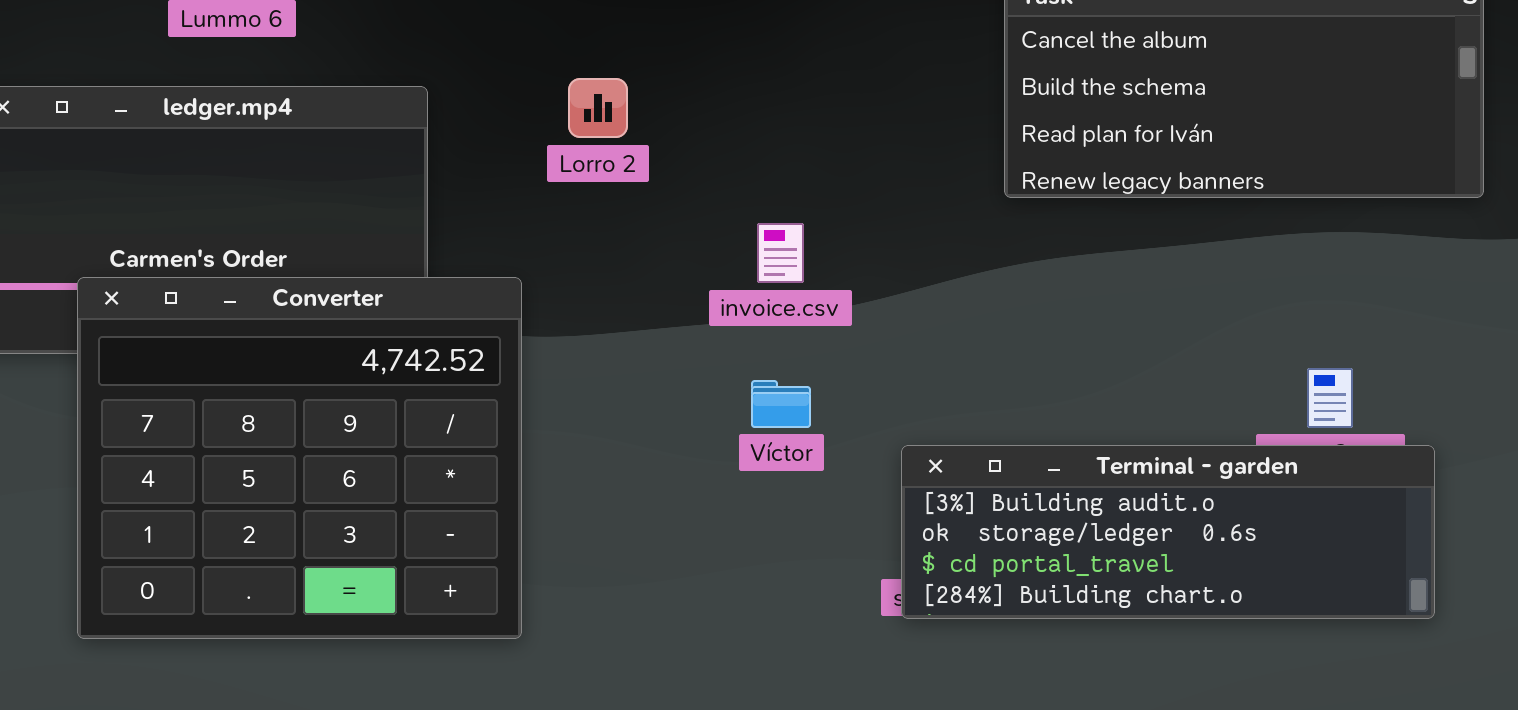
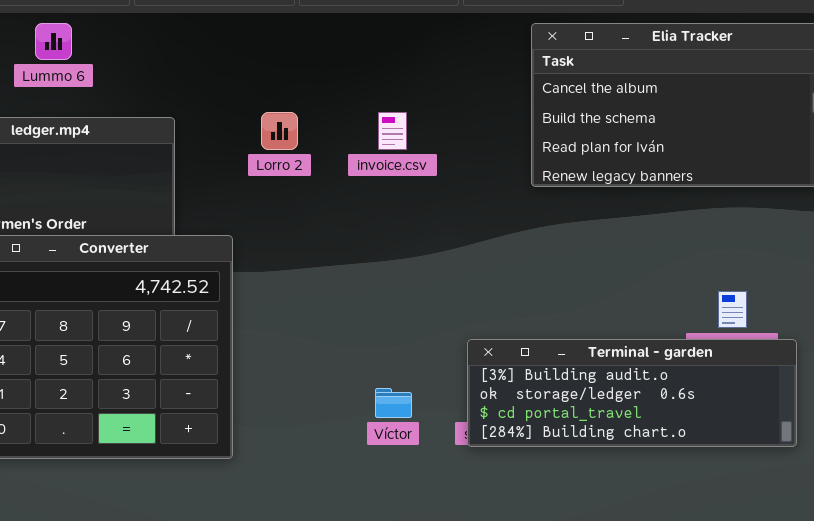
invoice.csv: [757,223,804,283] -> [378,112,407,150], moved
Víctor: [751,380,811,428] -> [375,388,412,418], moved

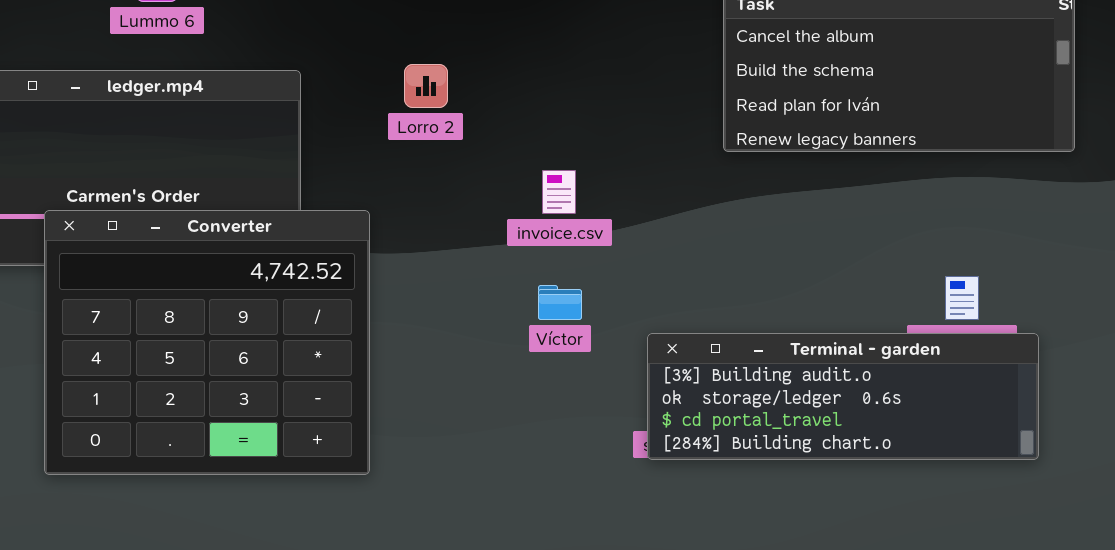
invoice.csv: [378,112,407,150] -> [542,170,576,214], moved
Víctor: [375,388,412,418] -> [538,285,582,320], moved

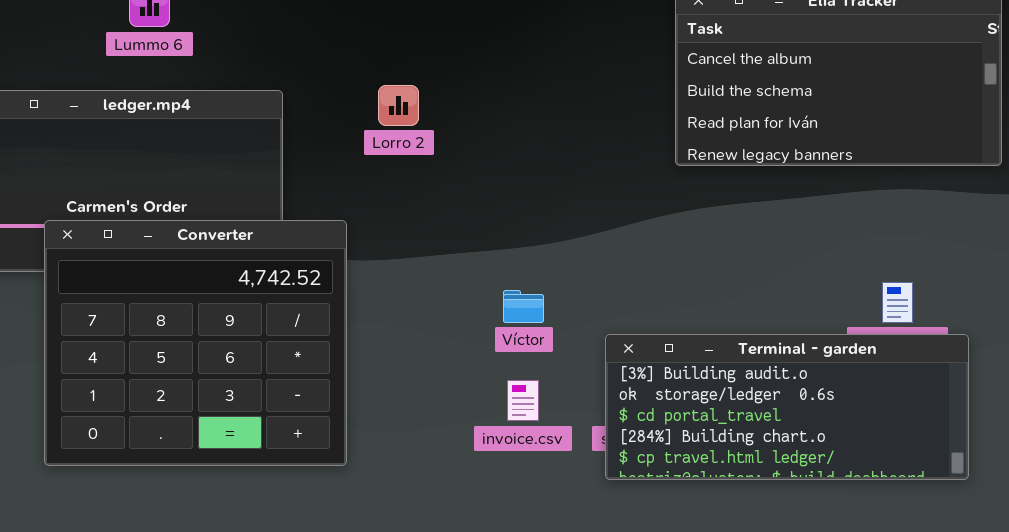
invoice.csv: [542,170,576,214] -> [507,380,539,421], moved
Terminal - garden: [647,333,1039,460] -> [605,334,969,480], resized

